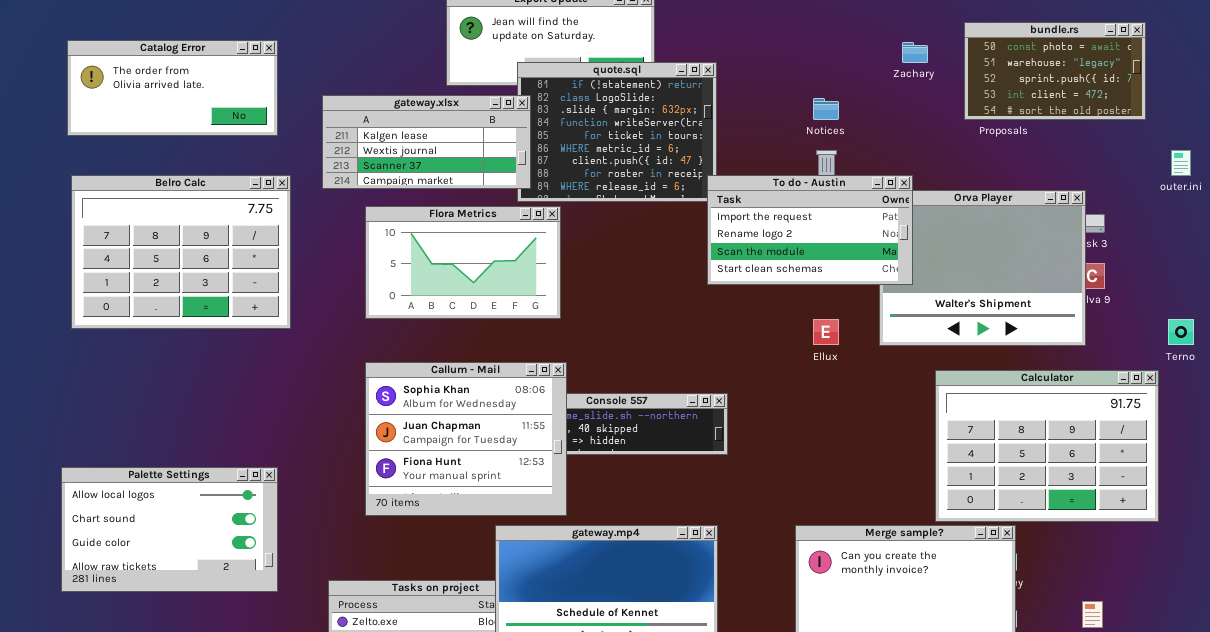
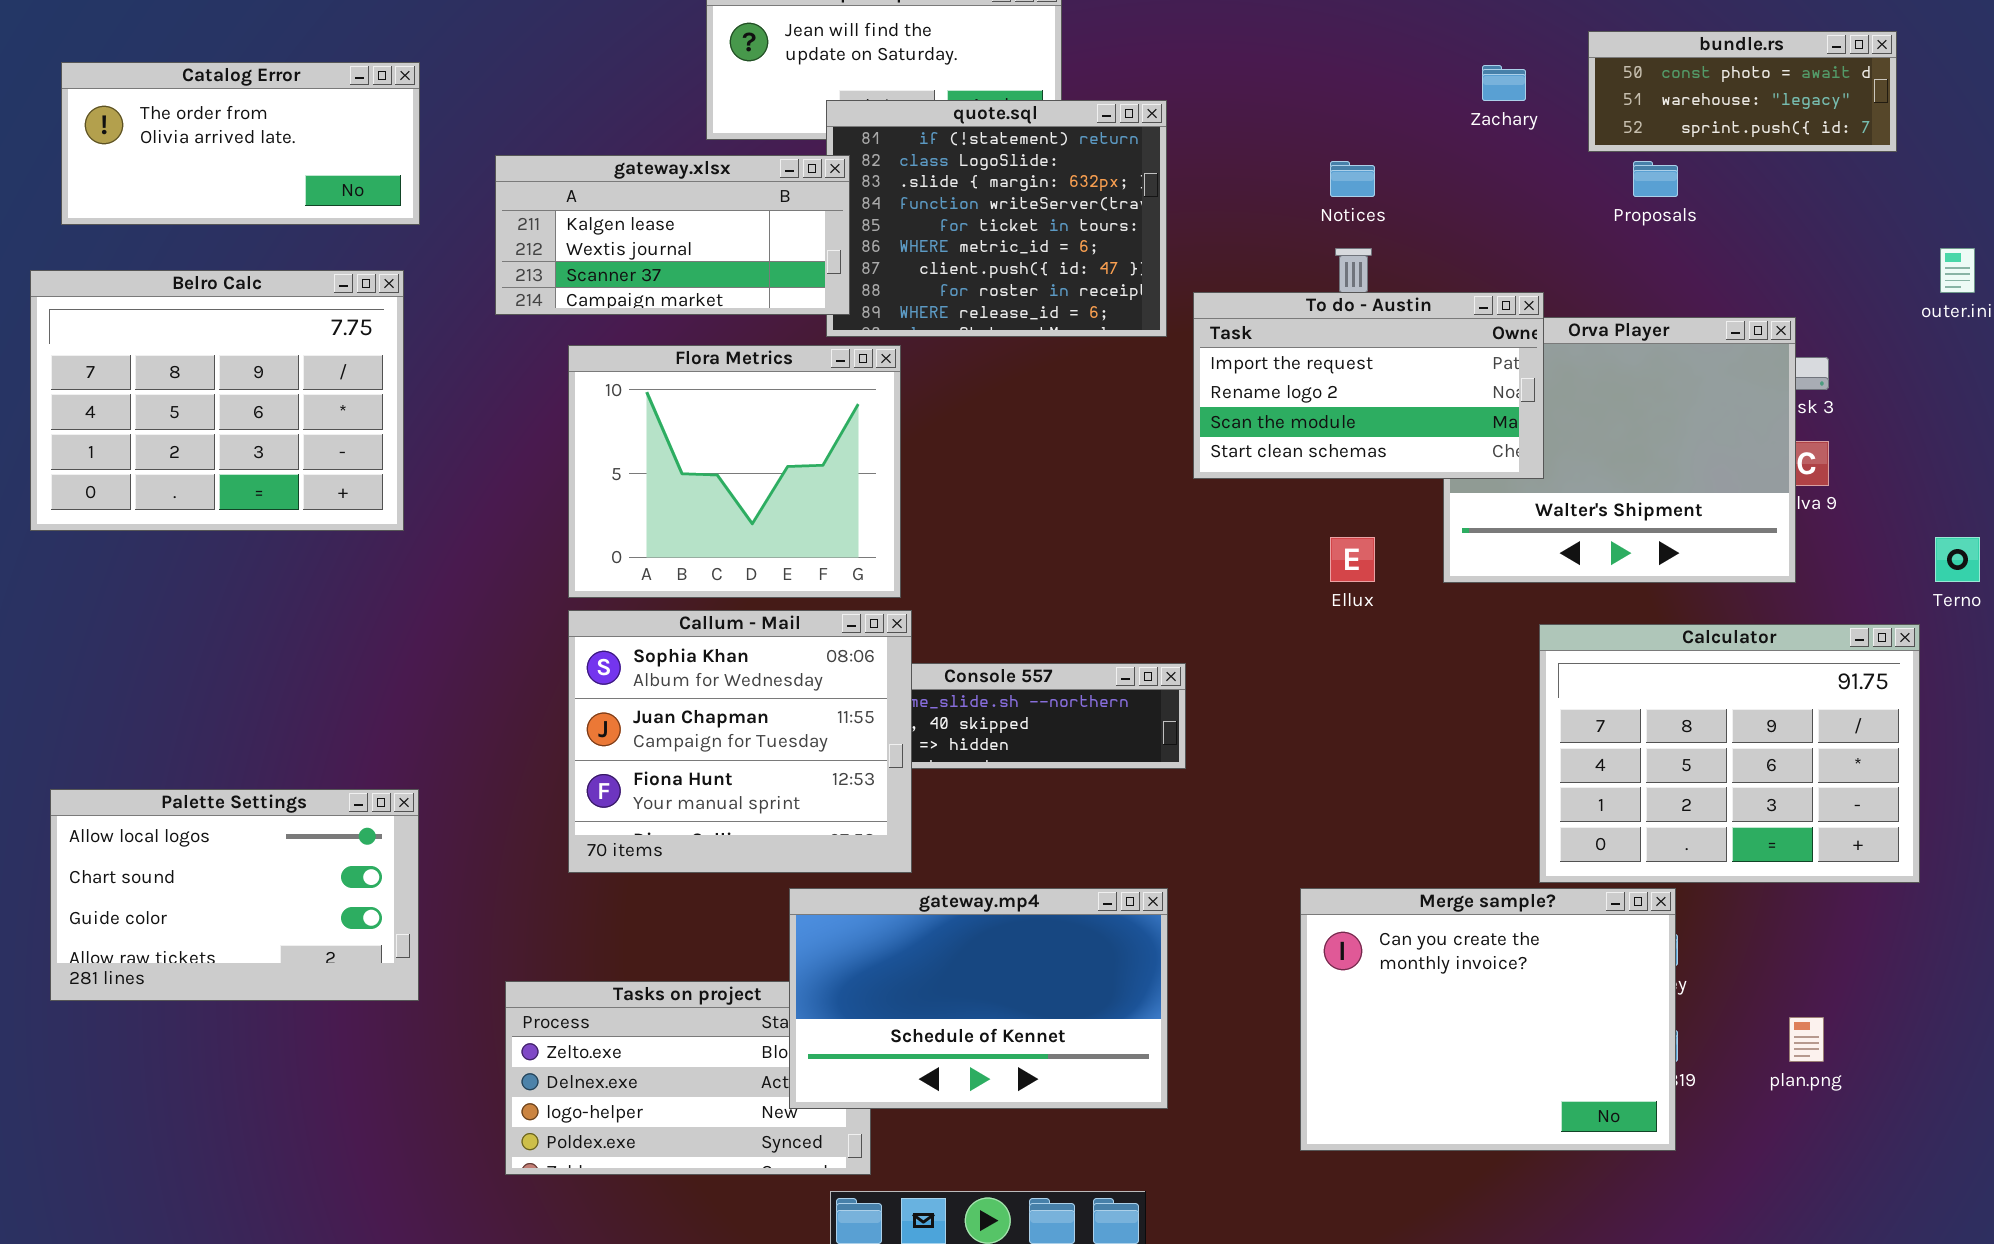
bundle.rs: [964,22,1146,120] -> [1588,31,1897,152], resized
Belro Calc: [71,175,291,329] -> [30,270,404,531], moved
To do - Austin: [707,175,913,285] -> [1193,292,1544,479], moved
Flora Metrics: [365,206,561,319] -> [568,345,901,598], resized

